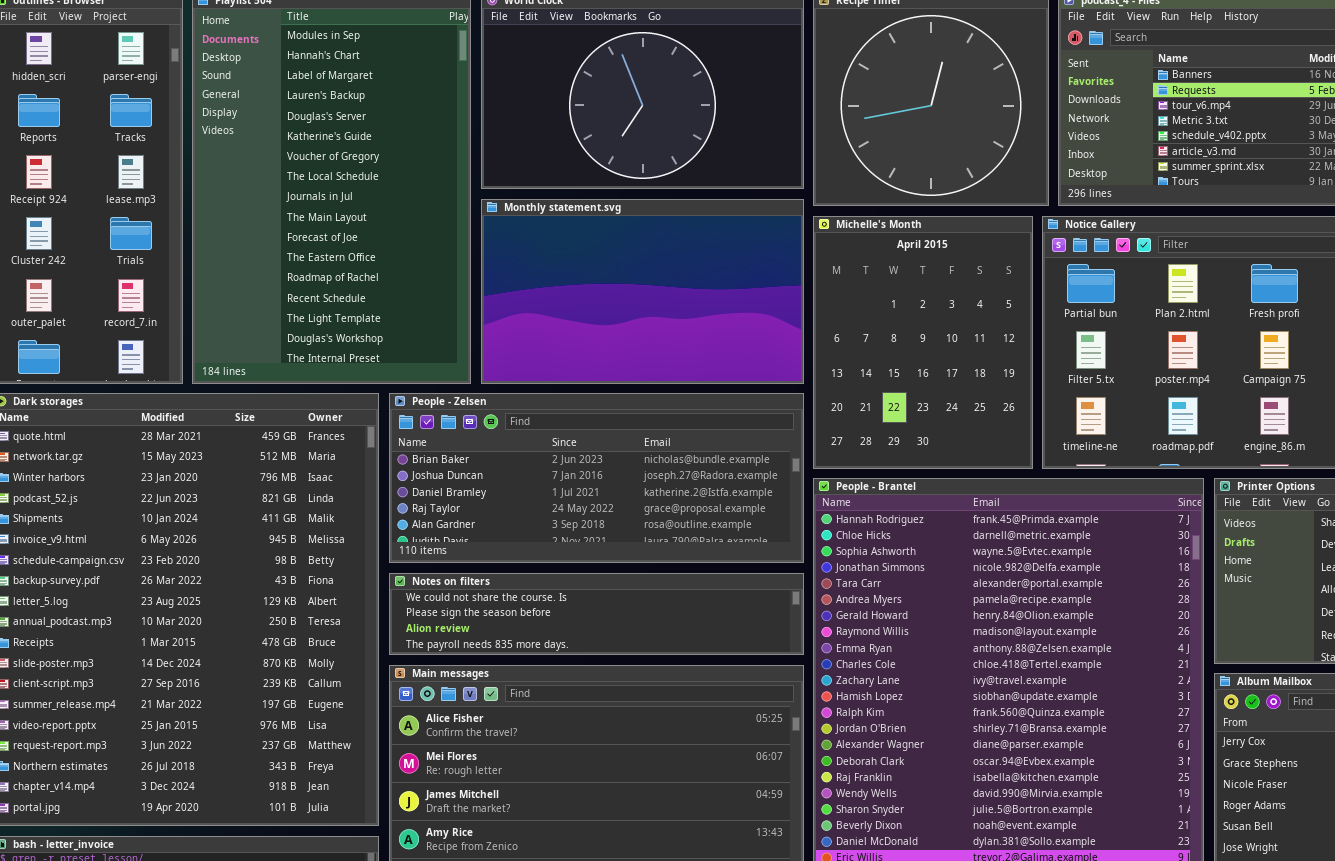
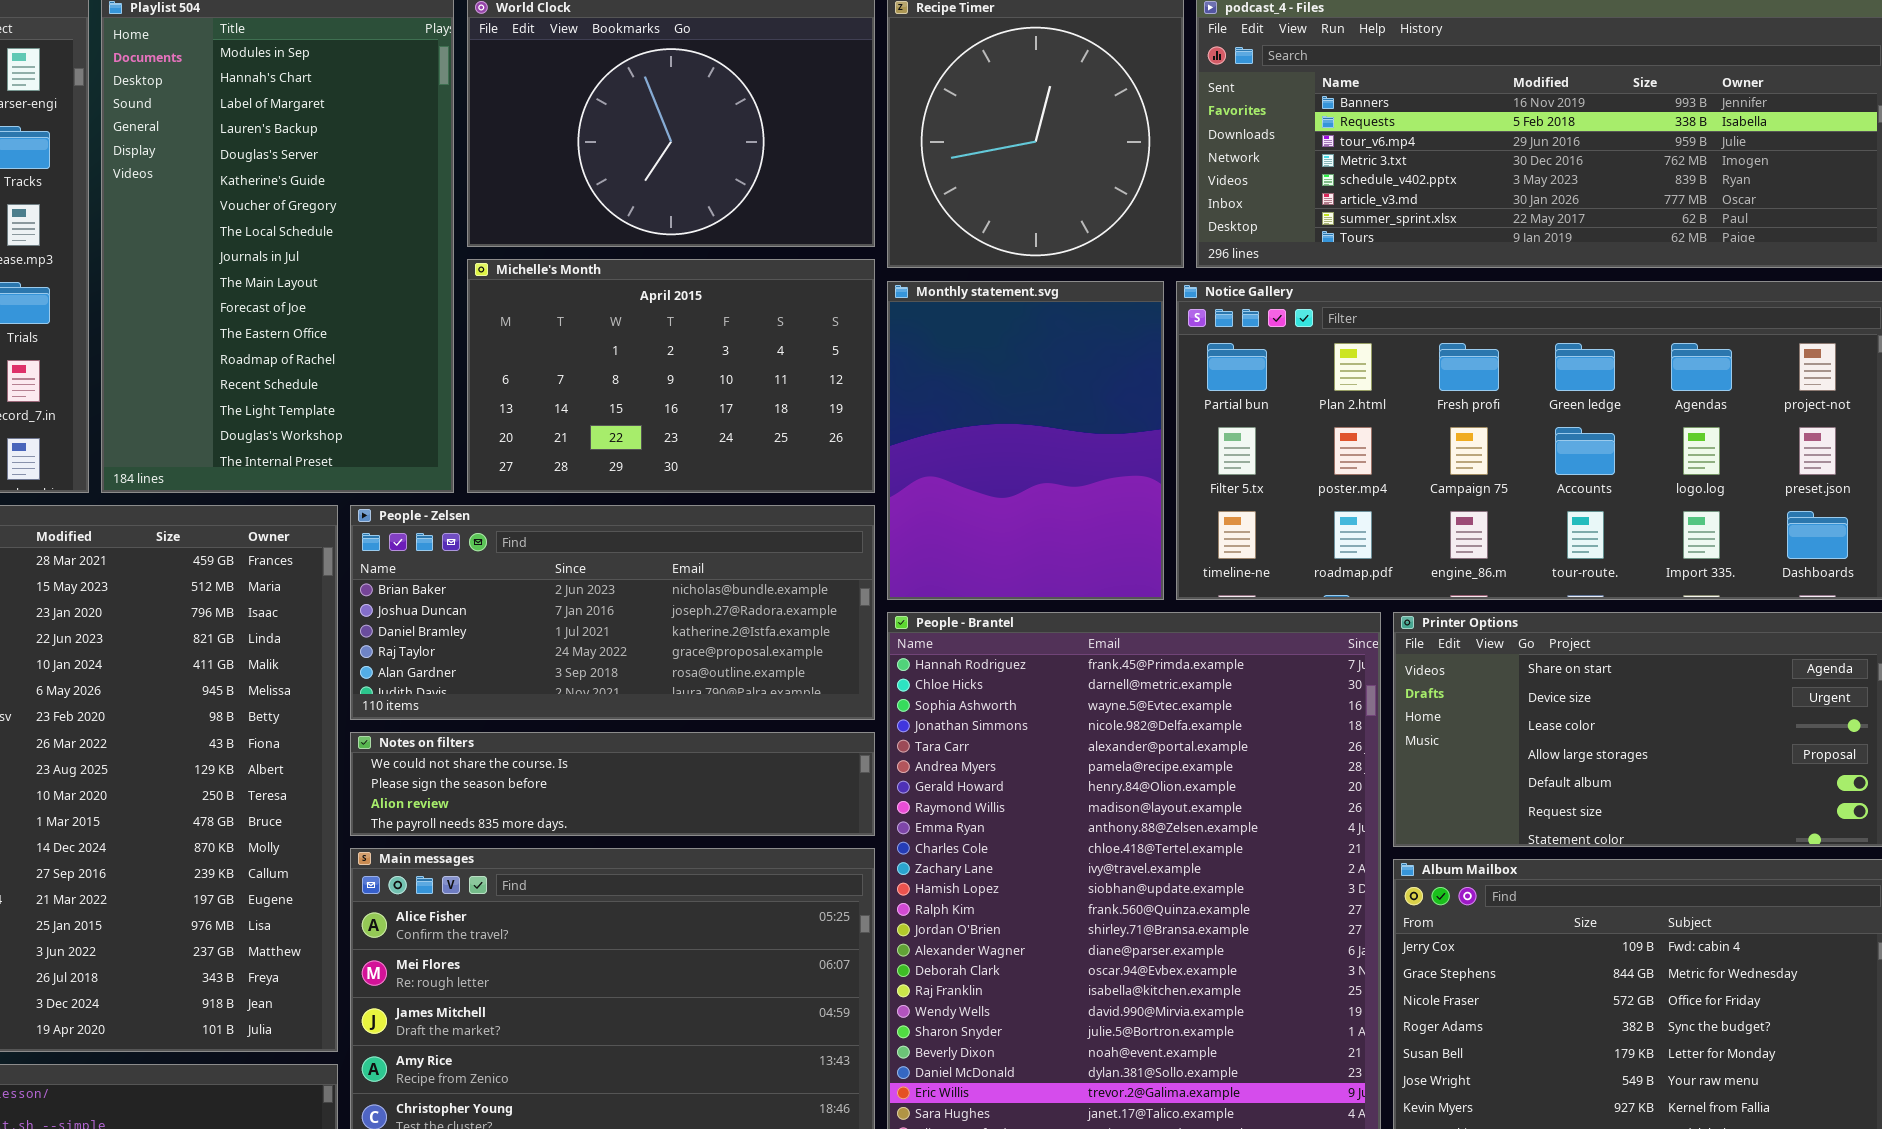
Monthly statement.svg: [481,199,804,384] -> [887,281,1164,600], moved, resized
Michelle's Month: [813,216,1033,469] -> [467,259,875,493], moved, resized

